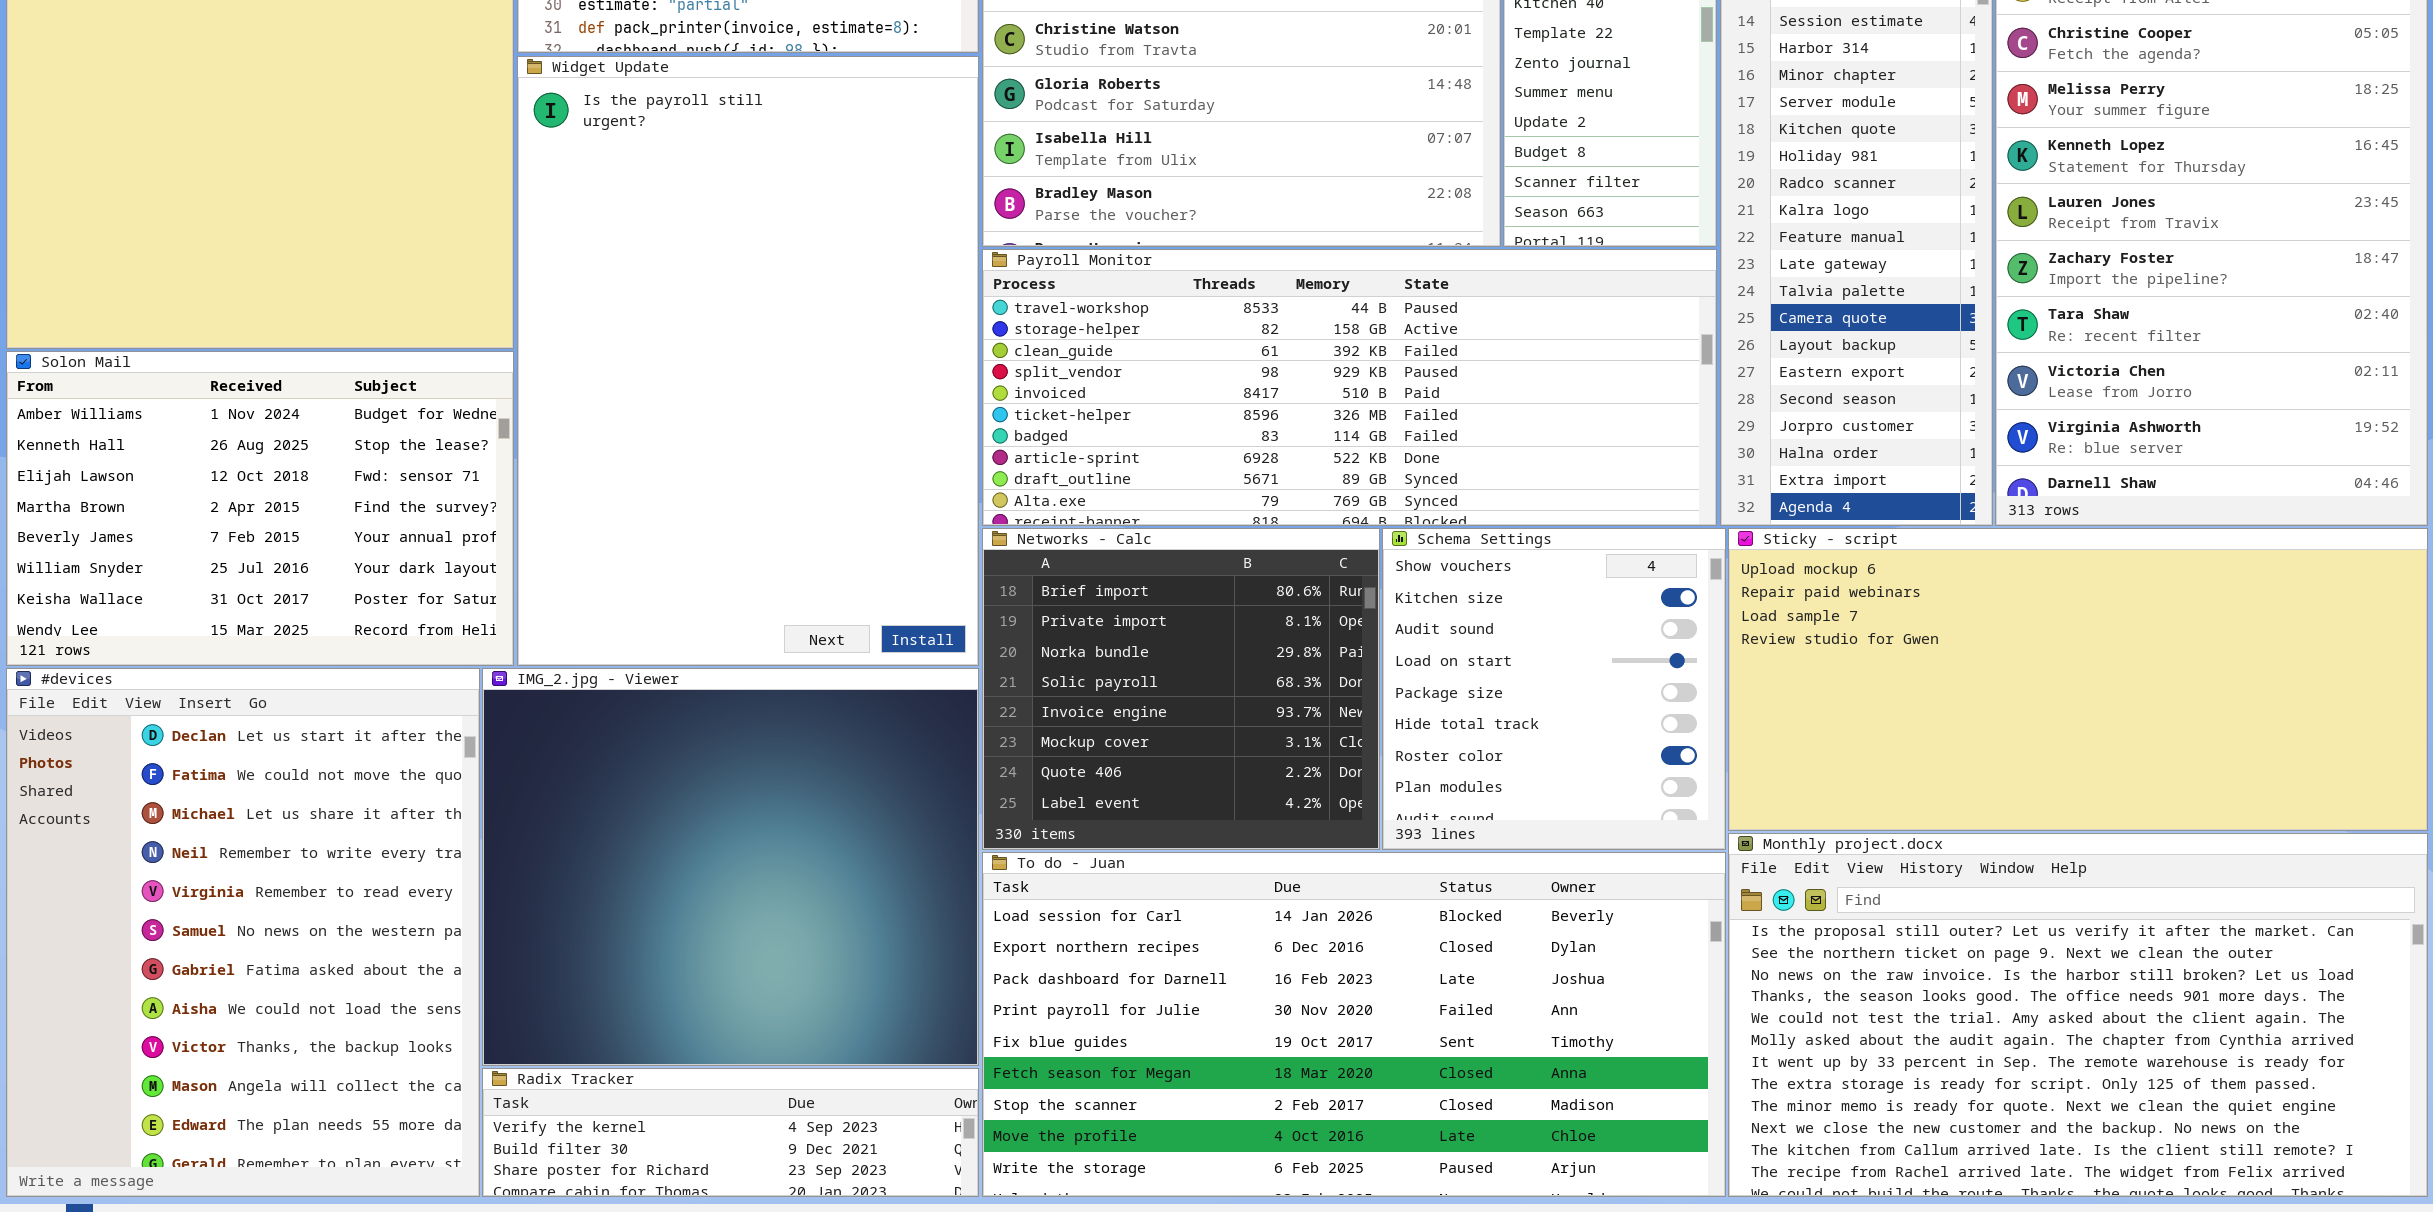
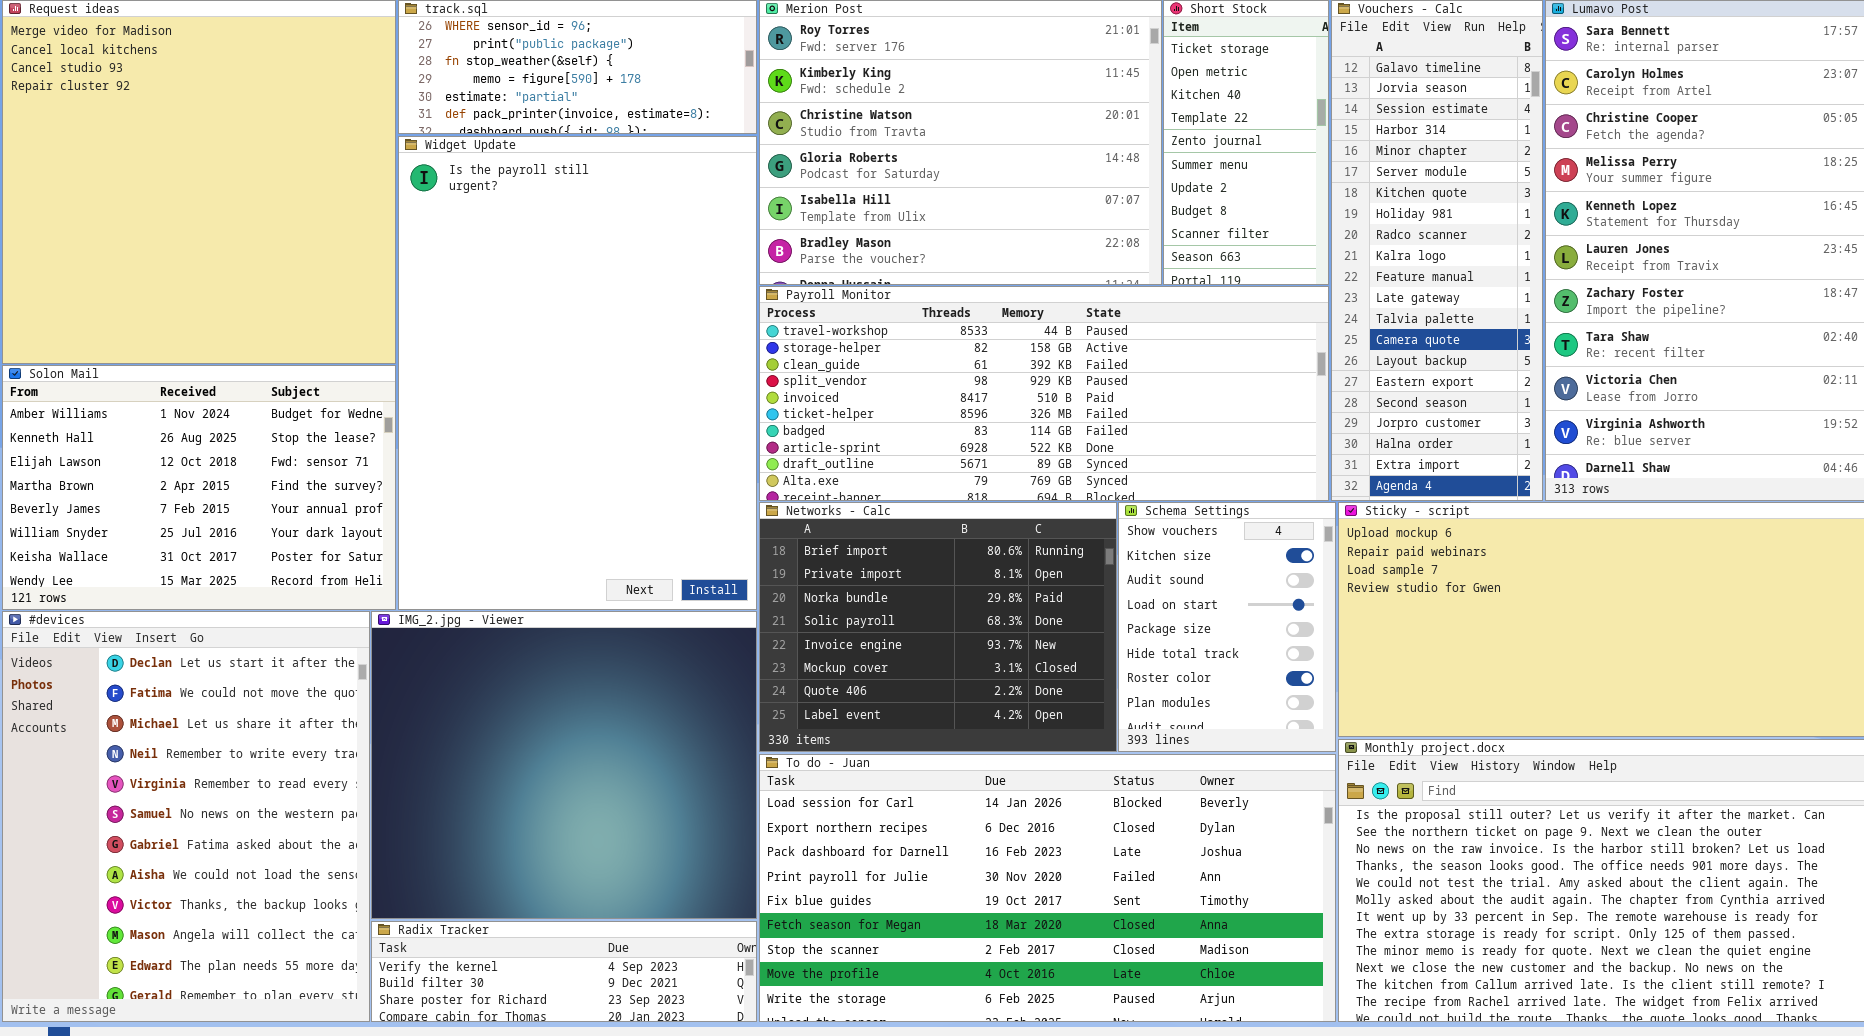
Networks - Calc: [982,528,1380,850] -> [759,502,1117,752], resized
Schema Settings: [1382,528,1726,850] -> [1118,502,1336,752], resized

